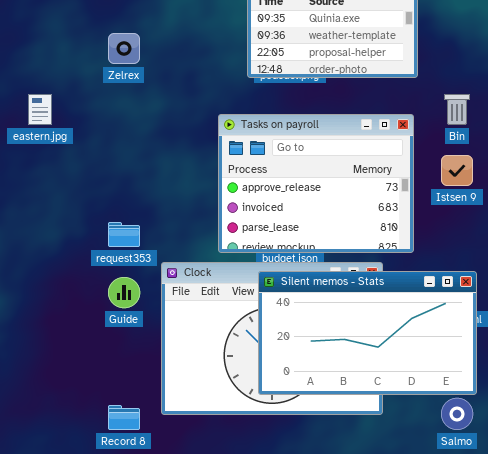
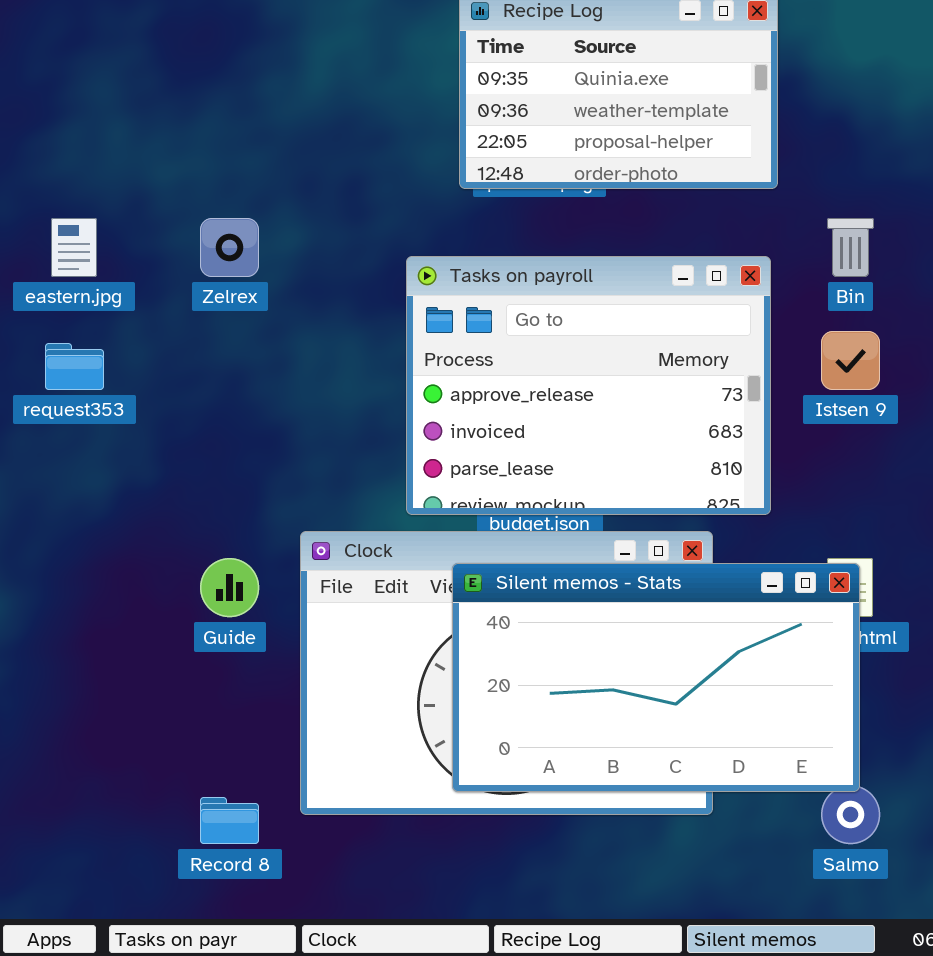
Zelrex: [108,33,140,64] -> [200,218,259,277], moved
request353: [108,222,140,247] -> [45,343,104,390], moved
Silent memos - Stats: [258,271,477,395] -> [452,563,860,792], moved

